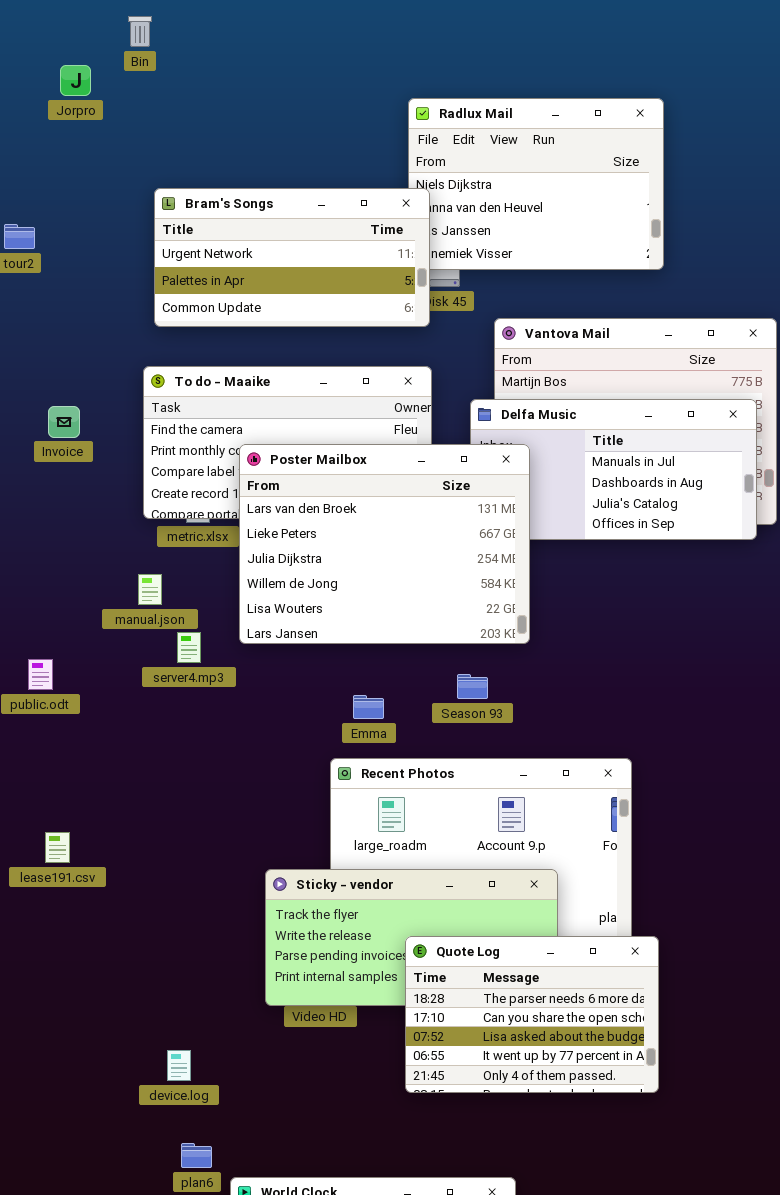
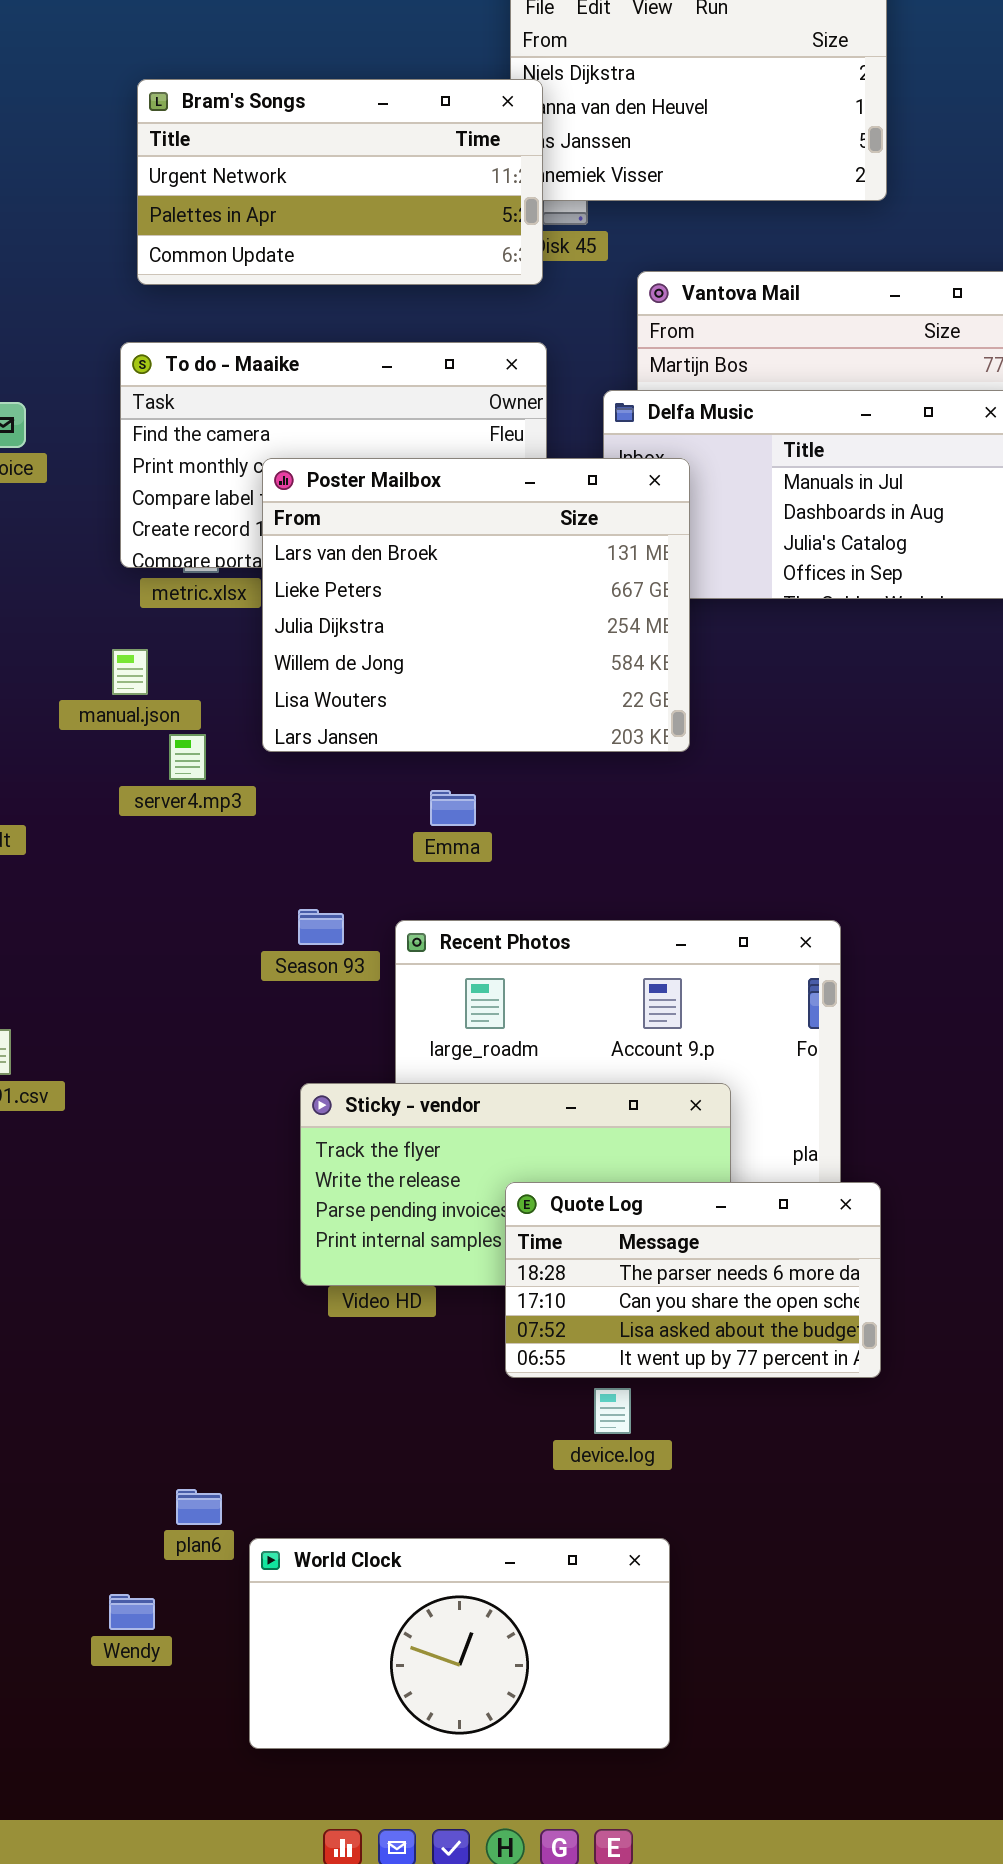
Season 93: [457,674,488,699] -> [298,909,344,945], moved
Emma: [353,695,384,719] -> [430,790,476,826], moved
Quote Log: [405,936,659,1093] -> [505,1182,881,1378], resized
device.log: [167,1050,191,1081] -> [594,1388,631,1434], moved

